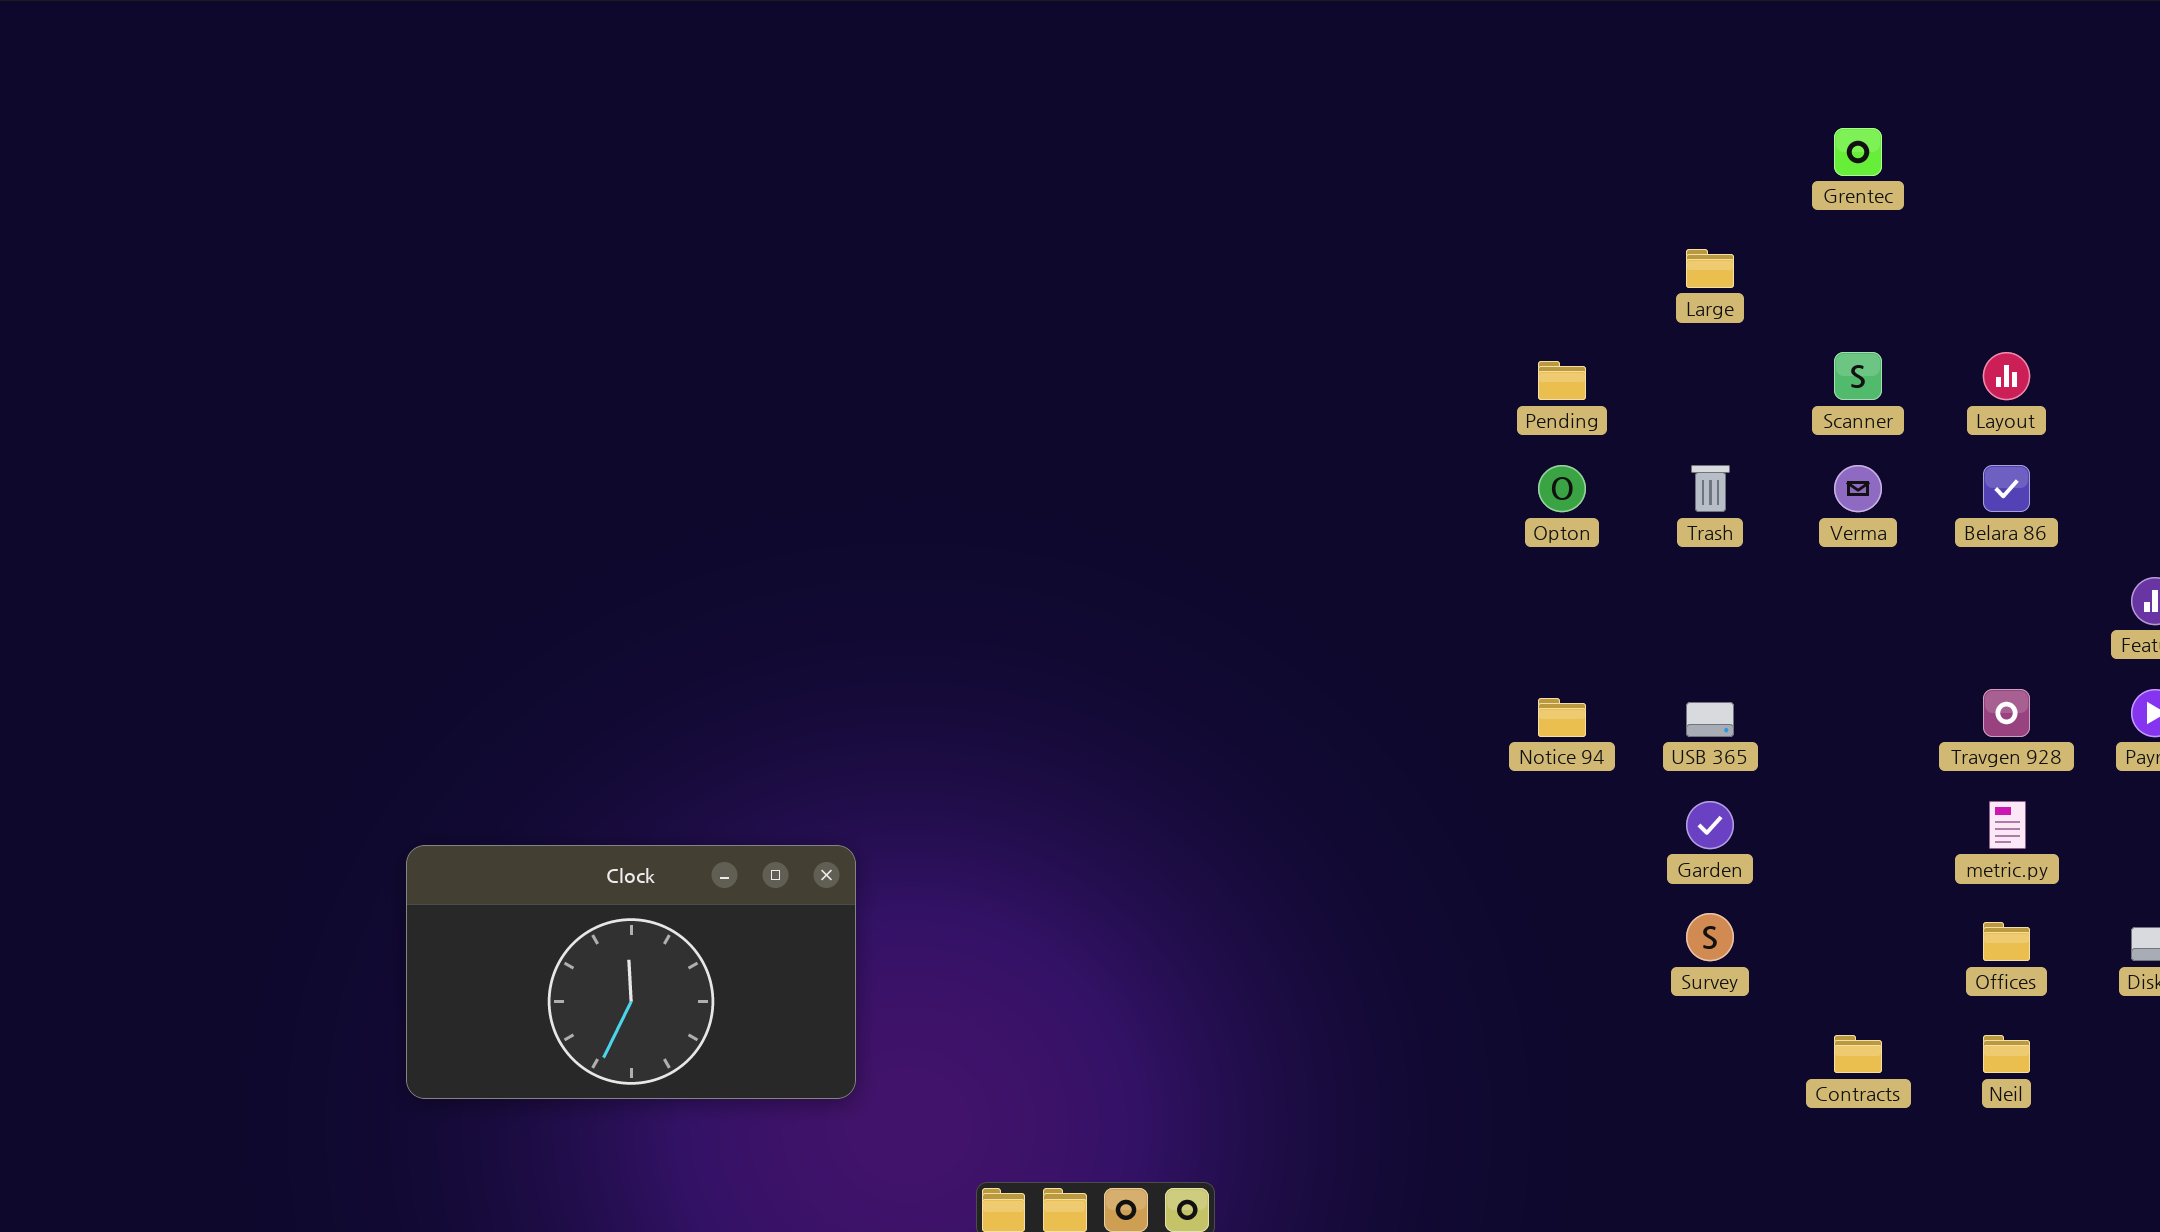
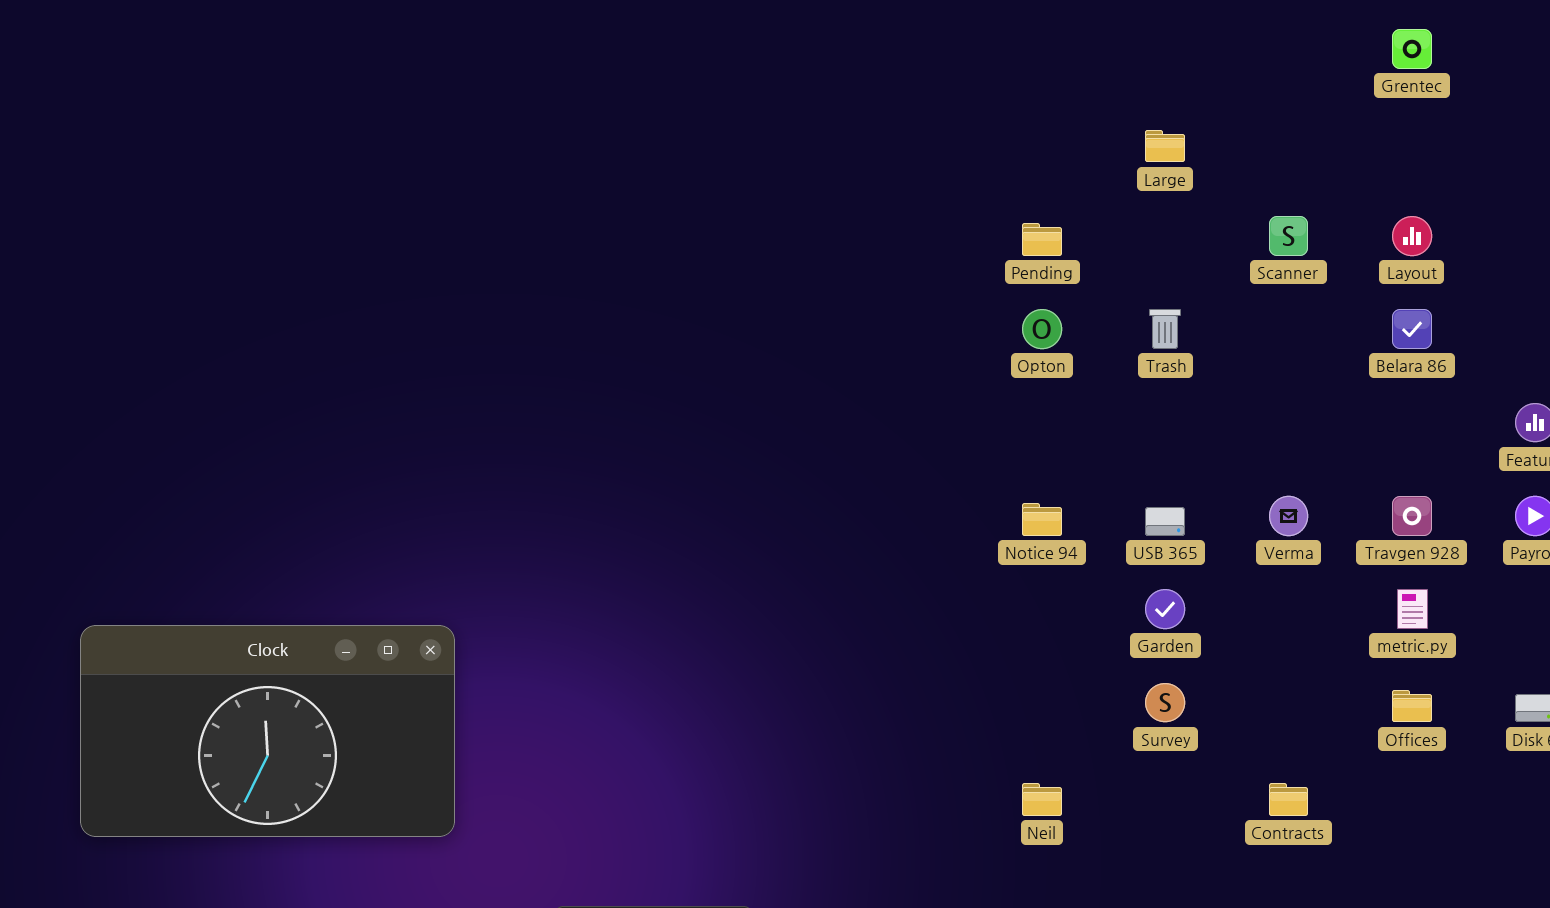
Grentec: [1834,128,1882,176] -> [1392,29,1432,69], moved
Verma: [1834,465,1882,512] -> [1269,496,1308,536], moved
Neil: [1983,1035,2030,1073] -> [1022,783,1062,816], moved

